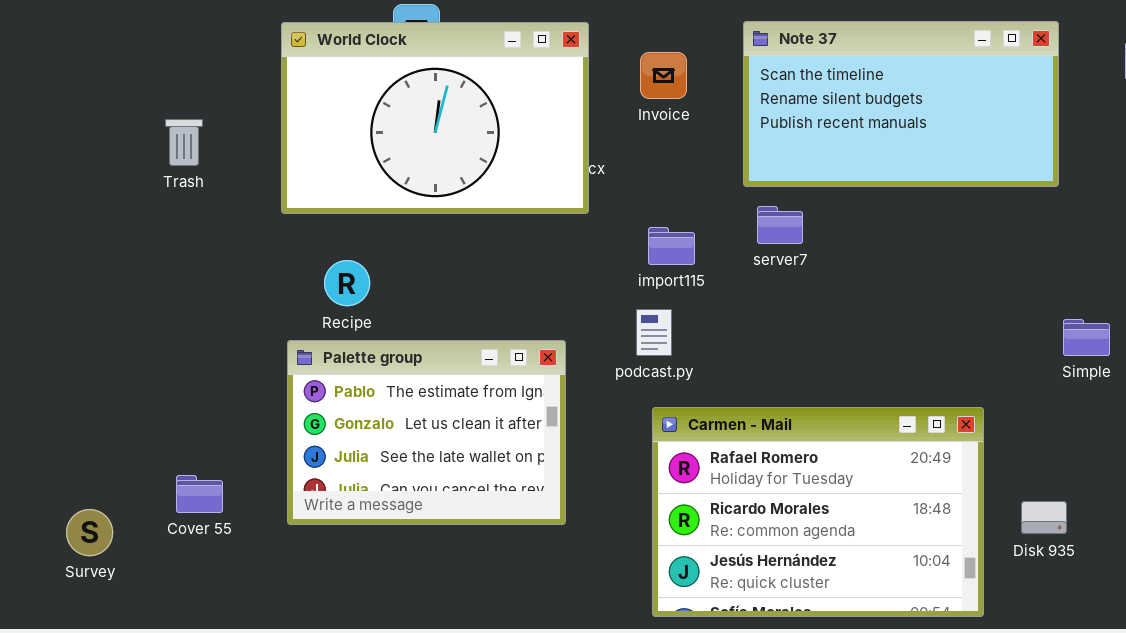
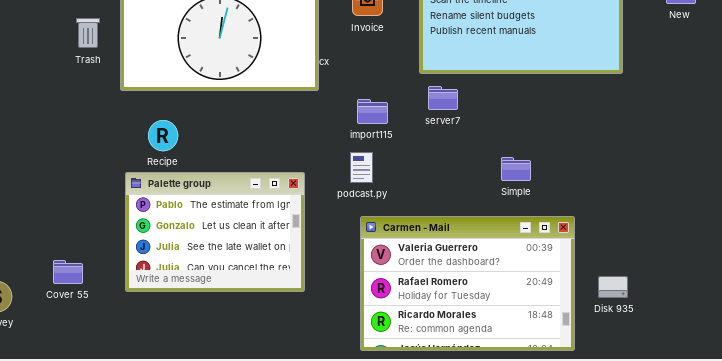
Trash: [165,119,203,166] -> [76,18,100,48], moved
Simple: [1063,319,1110,356] -> [501,157,531,181], moved
Carmen - Mail: [652,407,984,617] -> [360,216,575,351], scrolled up 1 row

